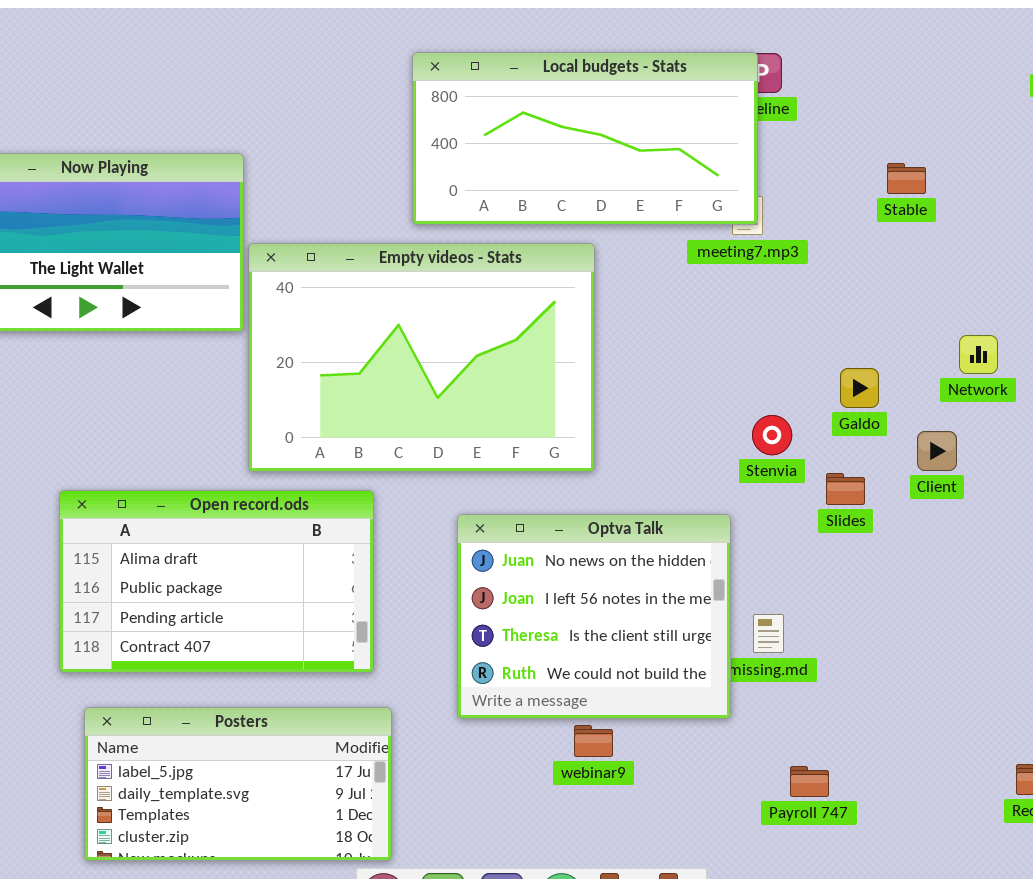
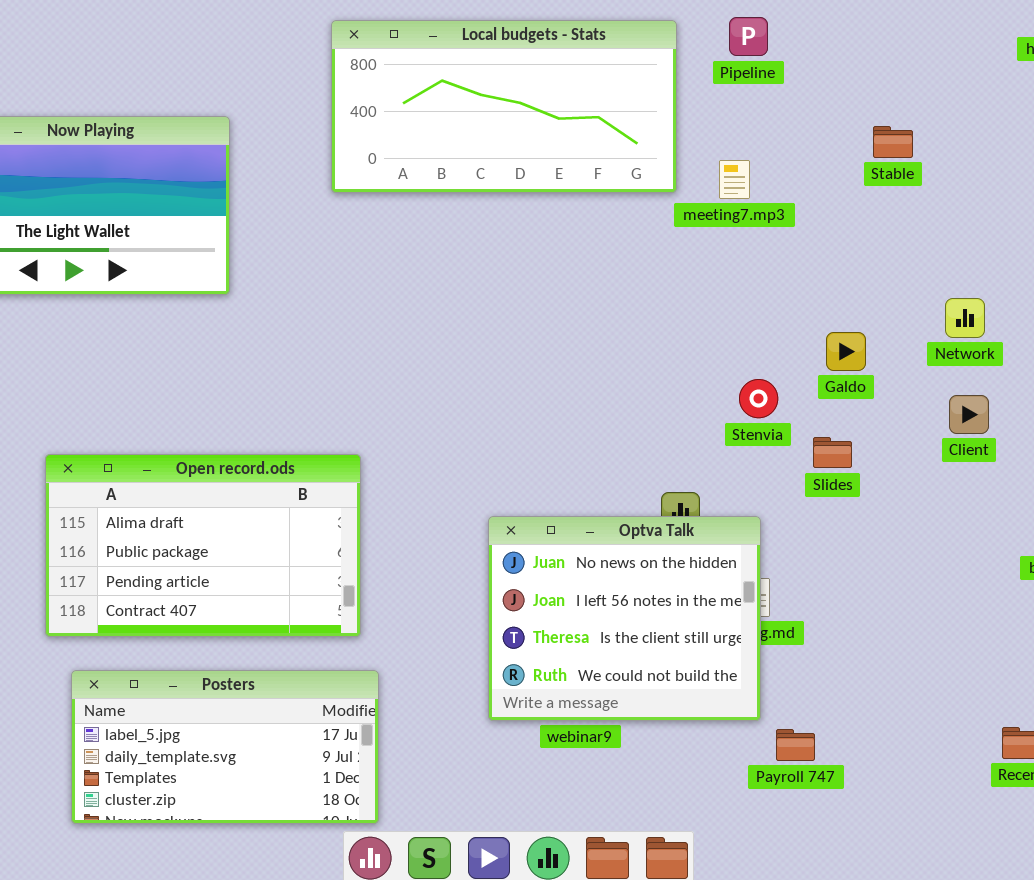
Local budgets - Stats: [412,52,758,225] -> [331,20,677,193], moved
Empty videos - Stats: [248,243,595,472] -> none, closed
Client: [917,431,957,471] -> [949,395,989,434], moved
Optva Talk: [457,514,731,719] -> [488,516,761,721], moved

